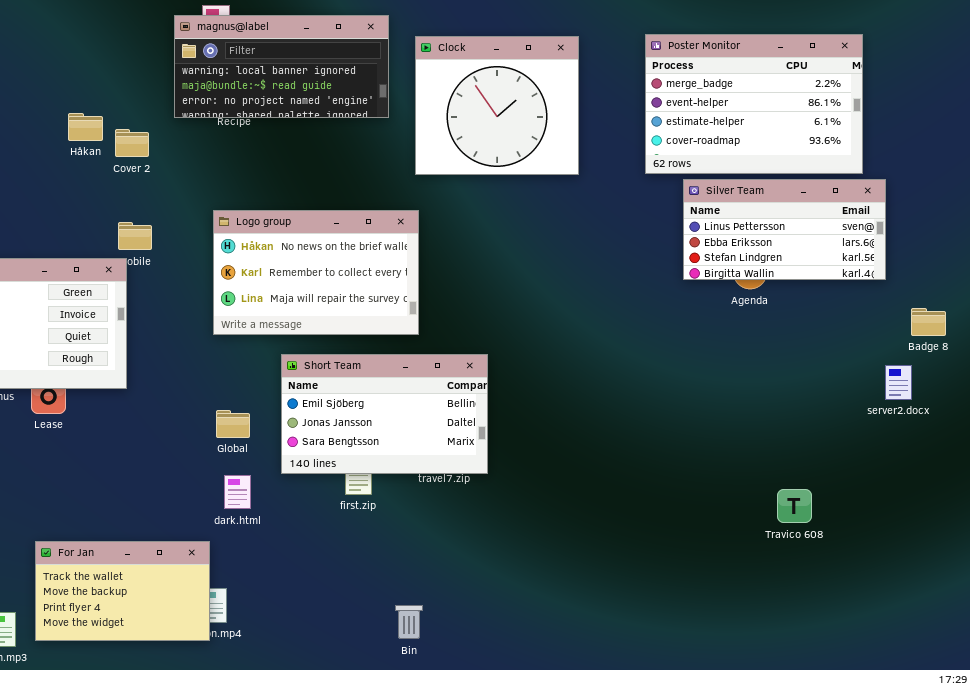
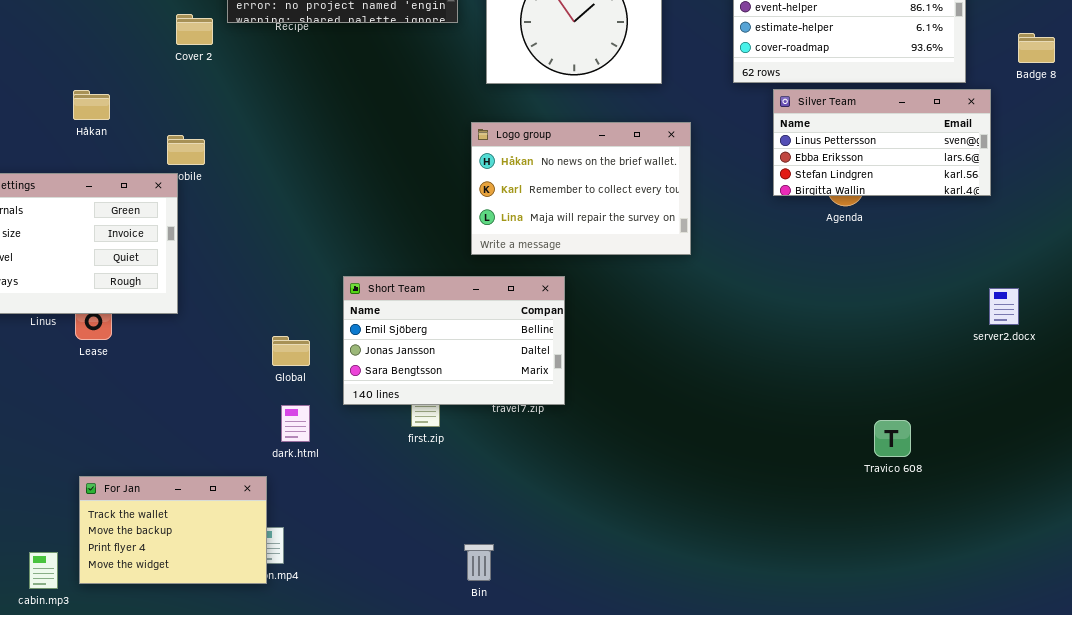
Håkan: [68,113,103,141] -> [73,90,110,120], moved
Cover 2: [115,129,149,157] -> [176,14,213,45], moved
Logo group: [213,210,419,335] -> [471,122,691,255], moved
Badge 8: [911,308,946,336] -> [1018,33,1055,63], moved

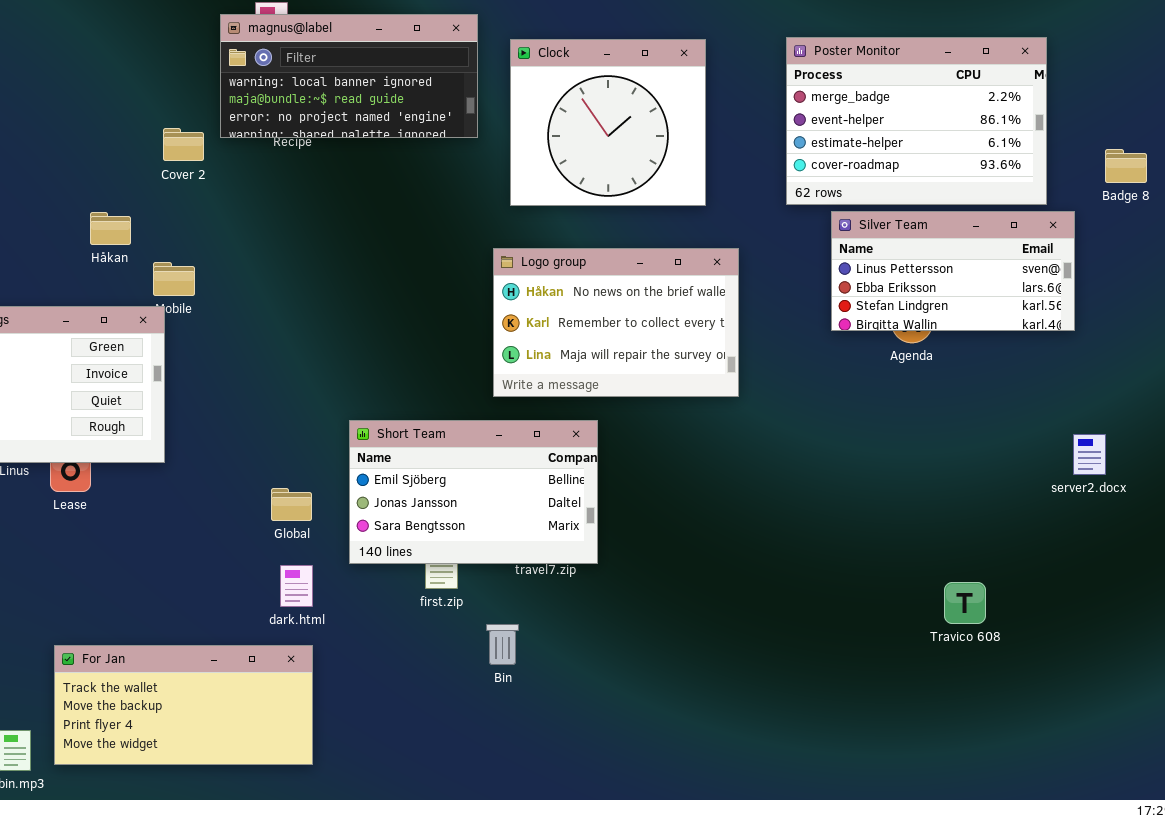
Håkan: [73,90,110,120] -> [90,212,131,245], moved
For Jan: [79,476,267,584] -> [54,645,313,765], resized
Bin: [464,544,494,581] -> [486,624,519,665], moved

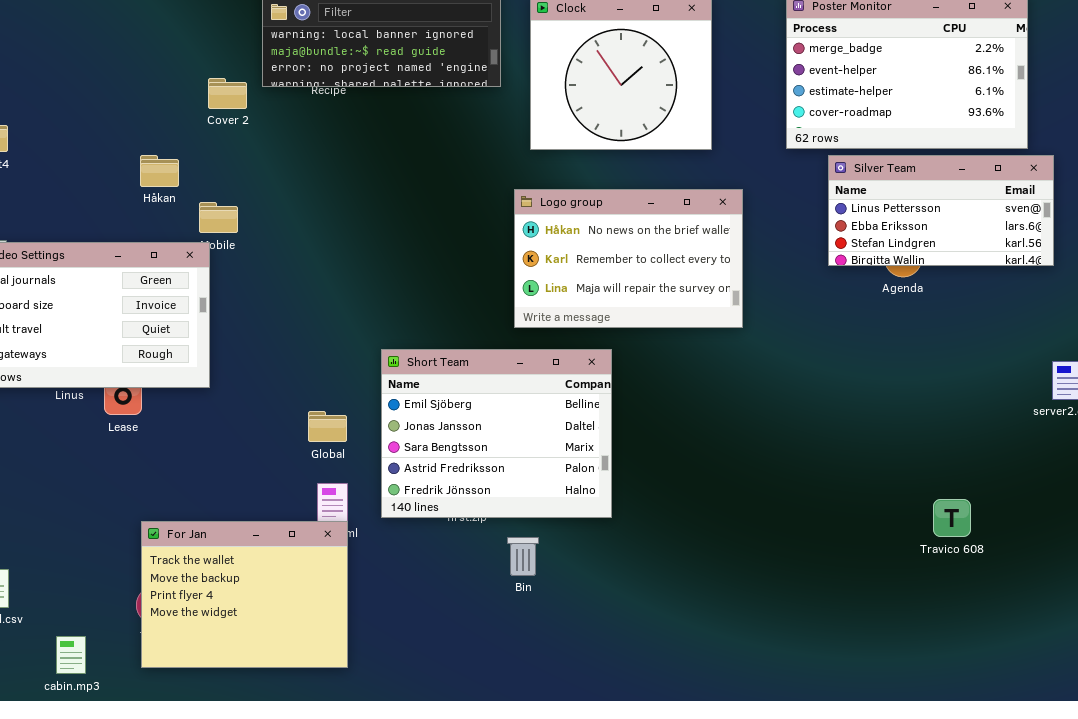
Short Team: [349,420,598,564] -> [381,349,612,518], resized
For Jan: [54,645,313,765] -> [141,521,348,668], resized

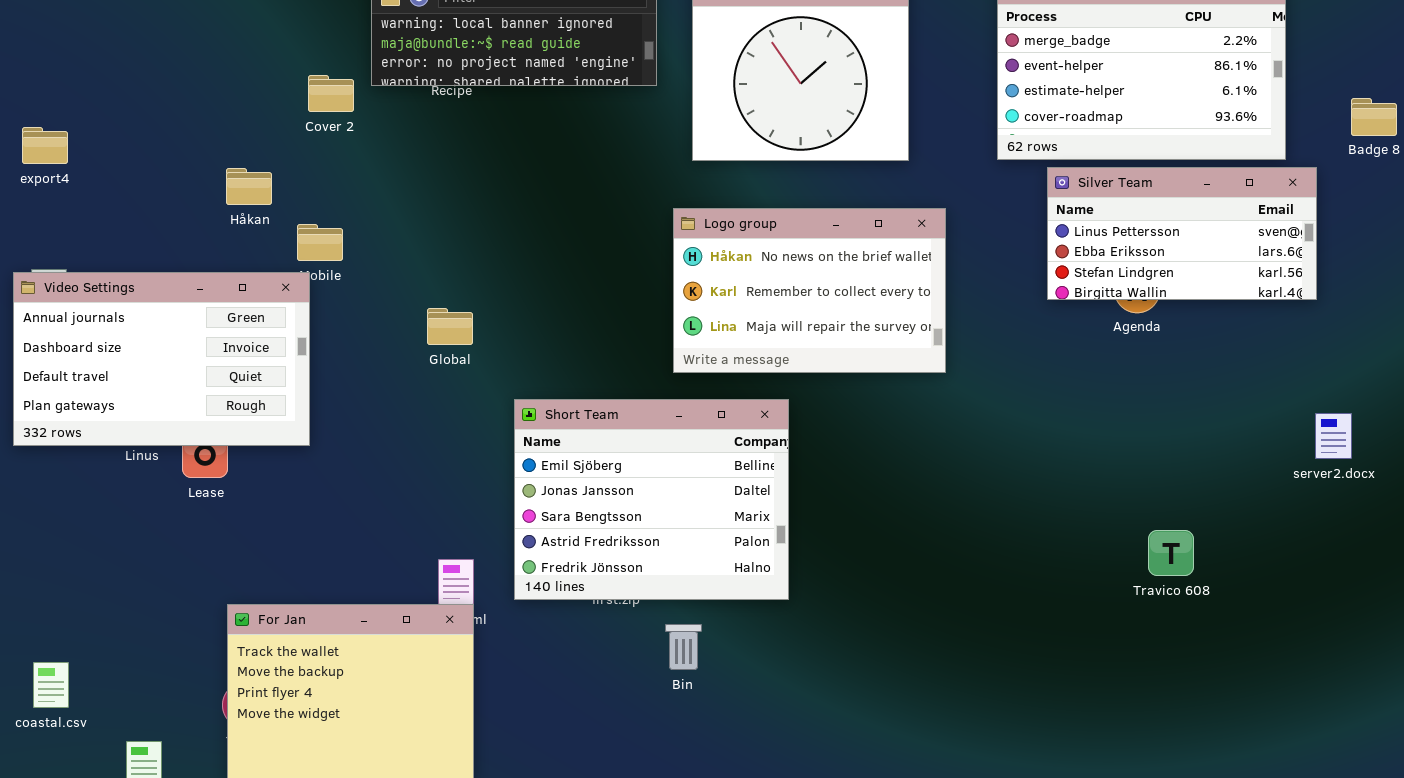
Global: [308,411,347,442] -> [427,308,473,345], moved
Travico 608: [933,499,971,537] -> [1148,530,1194,576], moved

